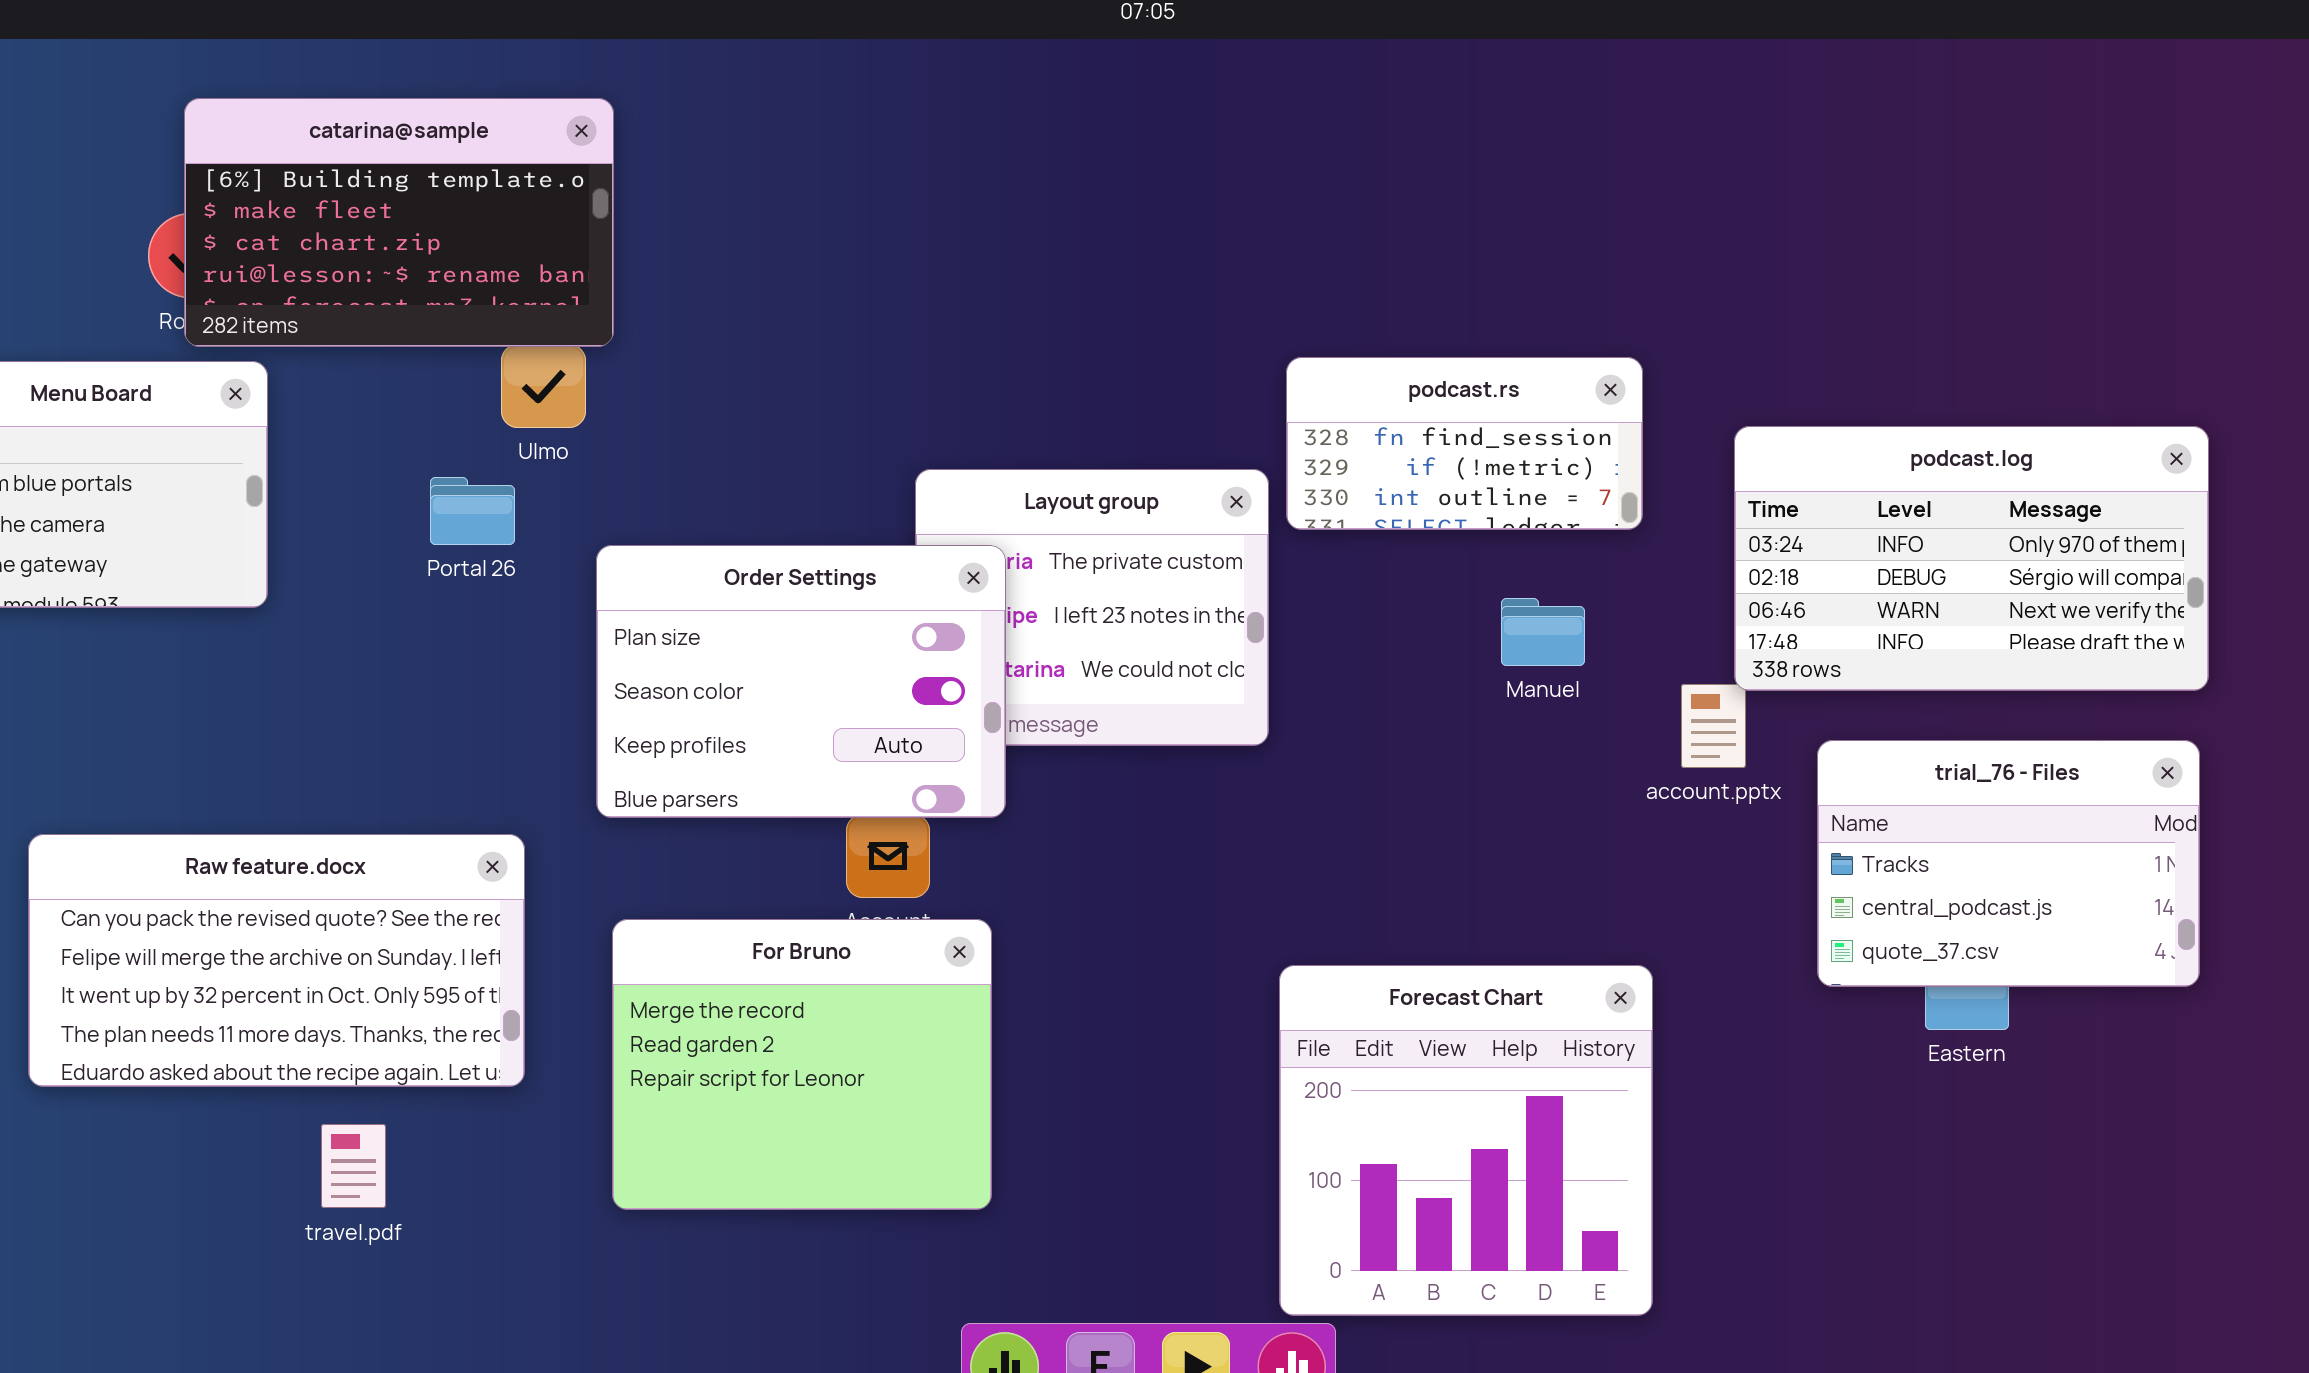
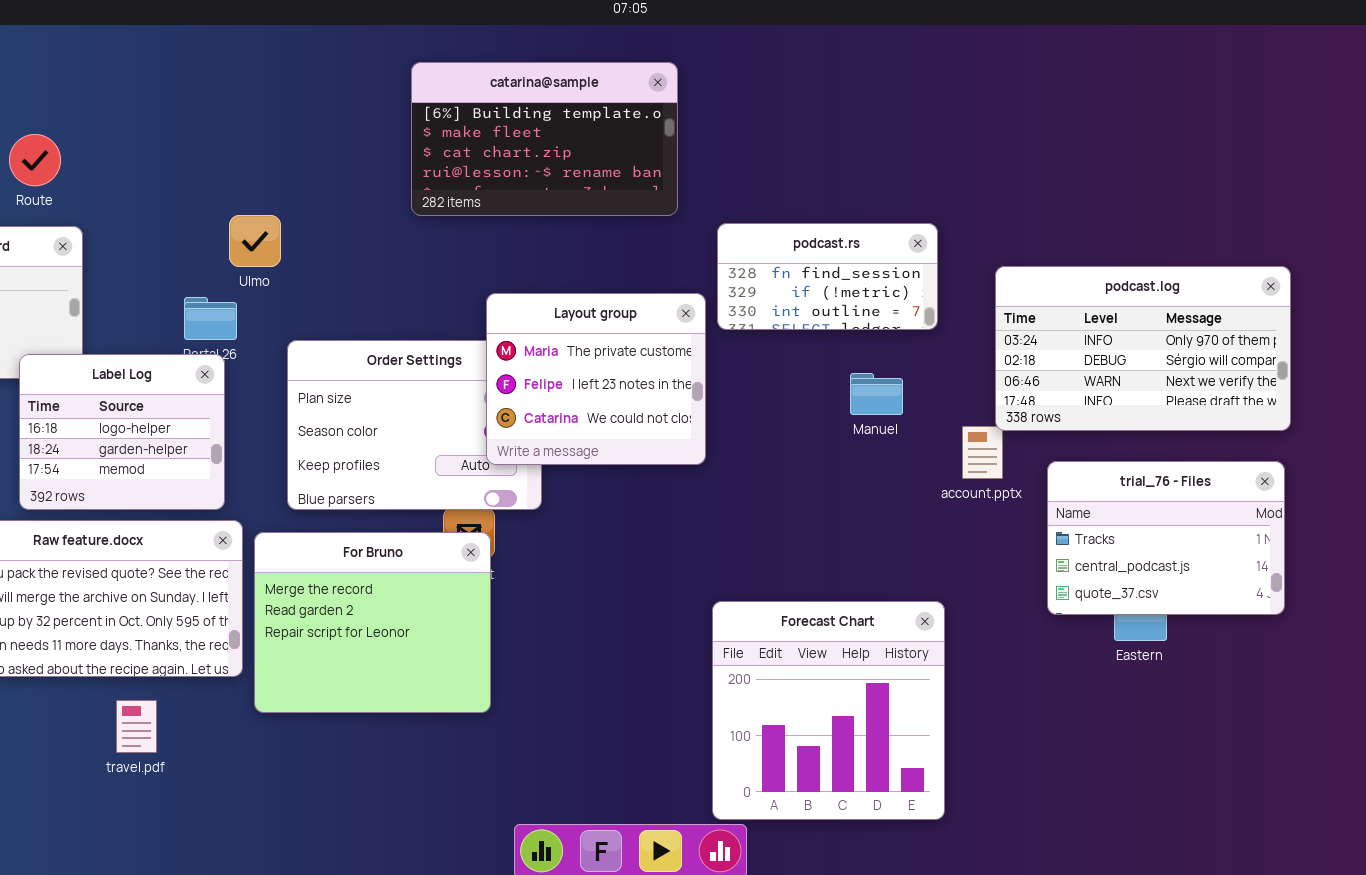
catarina@sample: [184,98,614,347] -> [411,62,678,216], moved
Layout group: [915,469,1269,746] -> [486,293,706,465], raised
Label Log: none -> [19,354,225,510], opened
For Bruno: [612,919,992,1210] -> [254,532,491,713], moved

